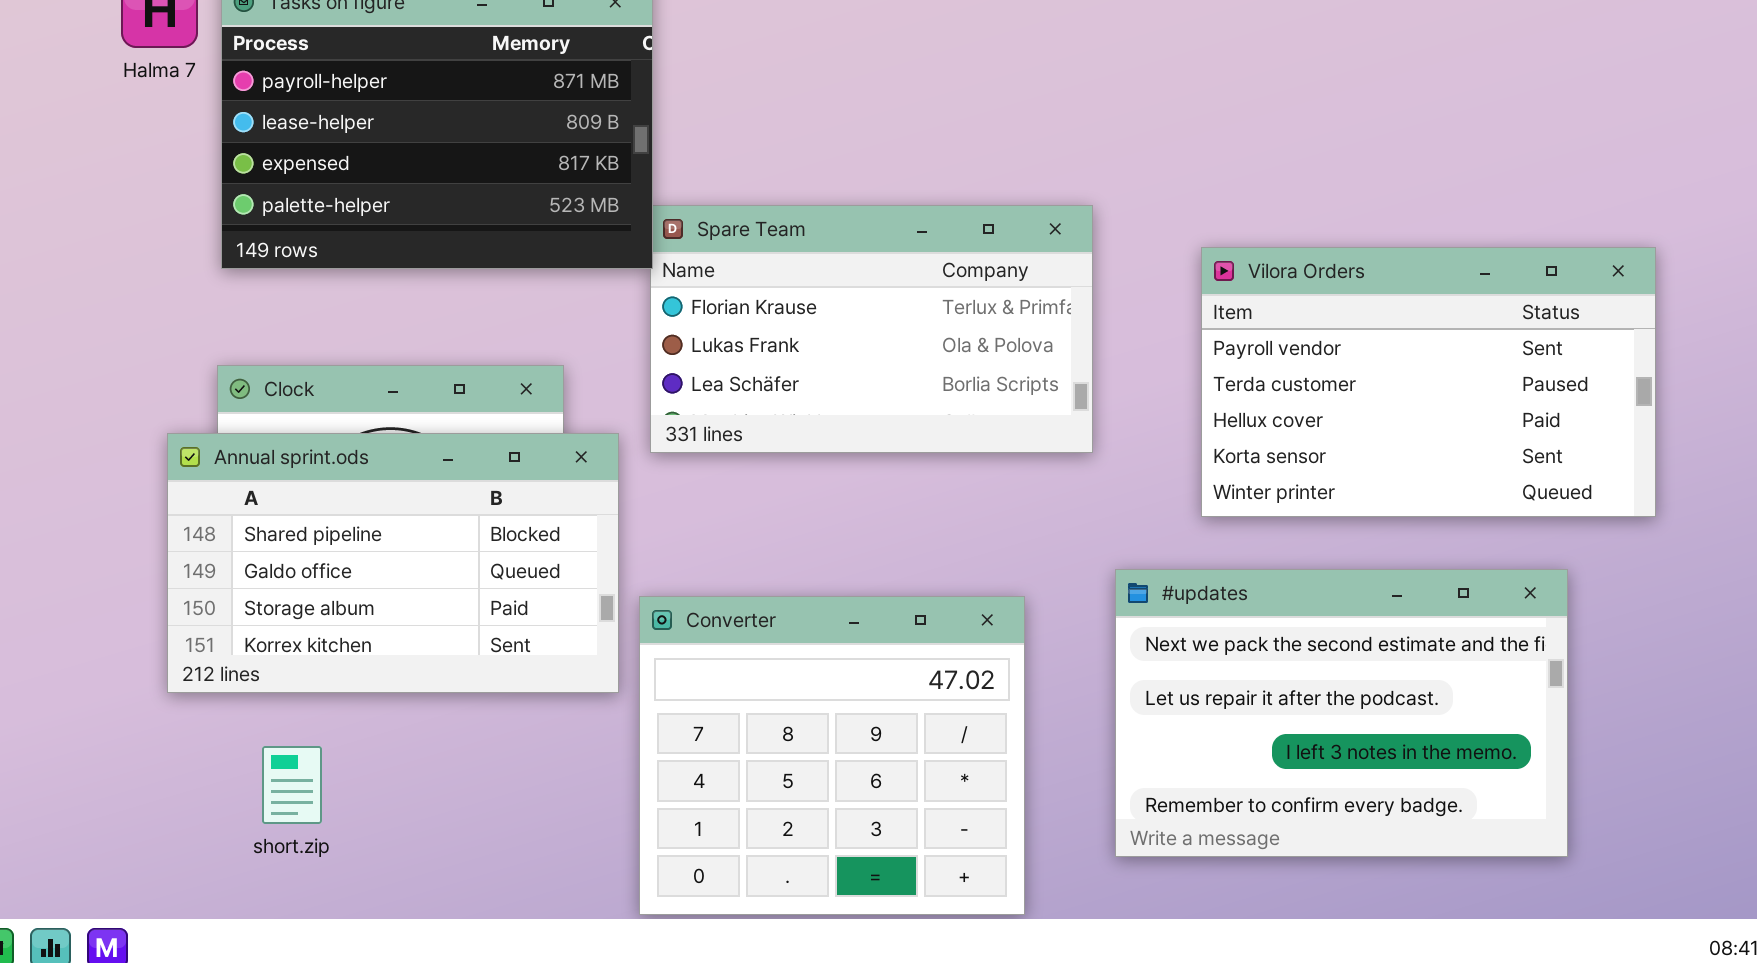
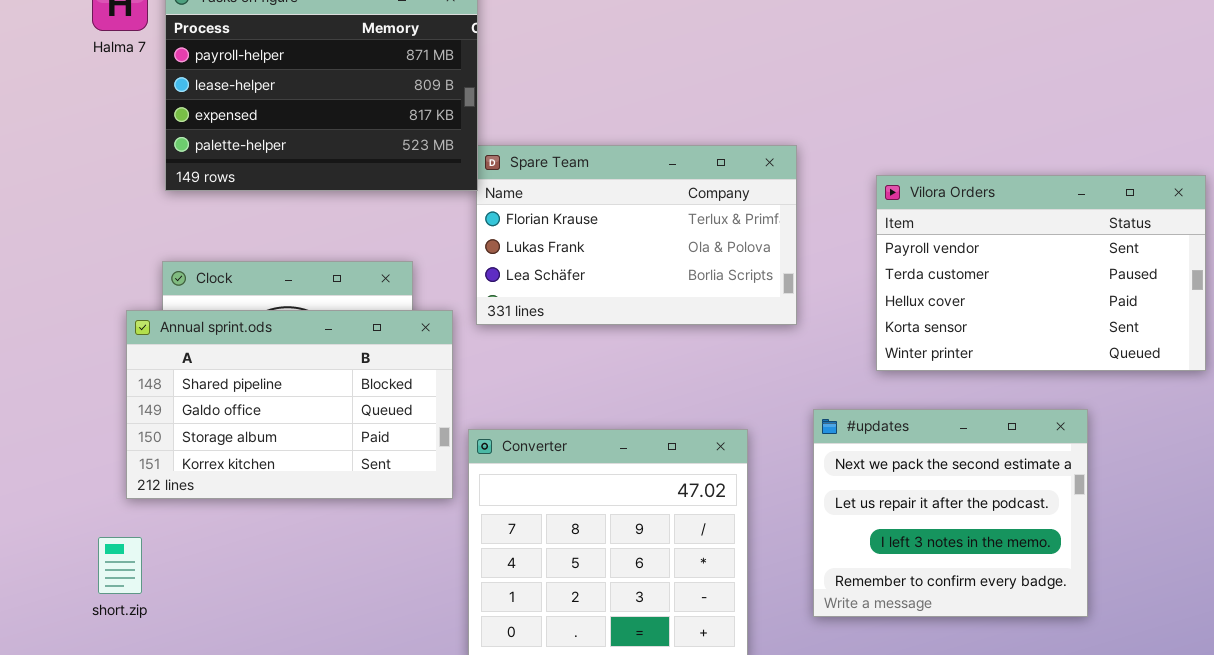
#updates: [1115,569,1568,857] -> [813,409,1088,617], resized
short.zip: [262,746,322,824] -> [98,537,142,594], moved

